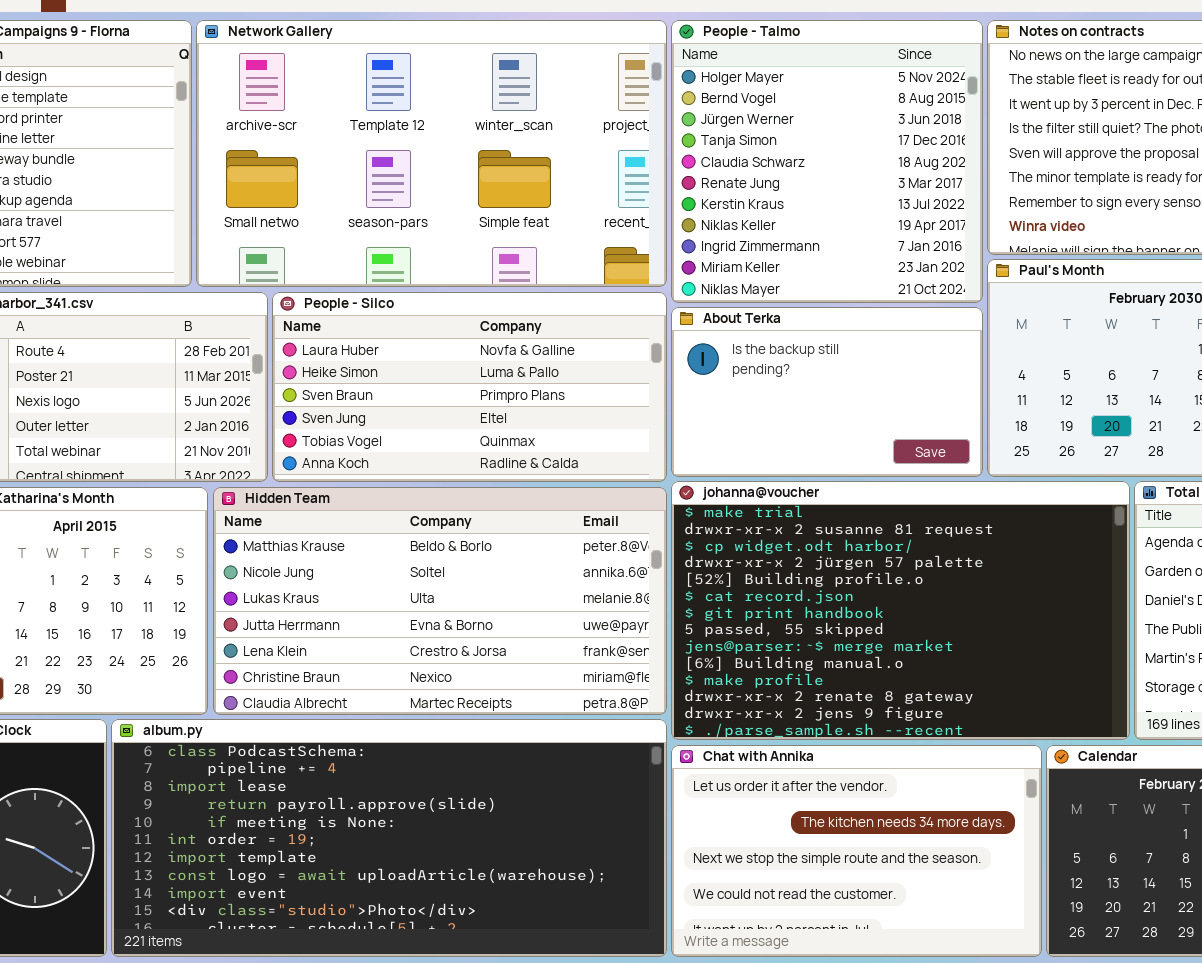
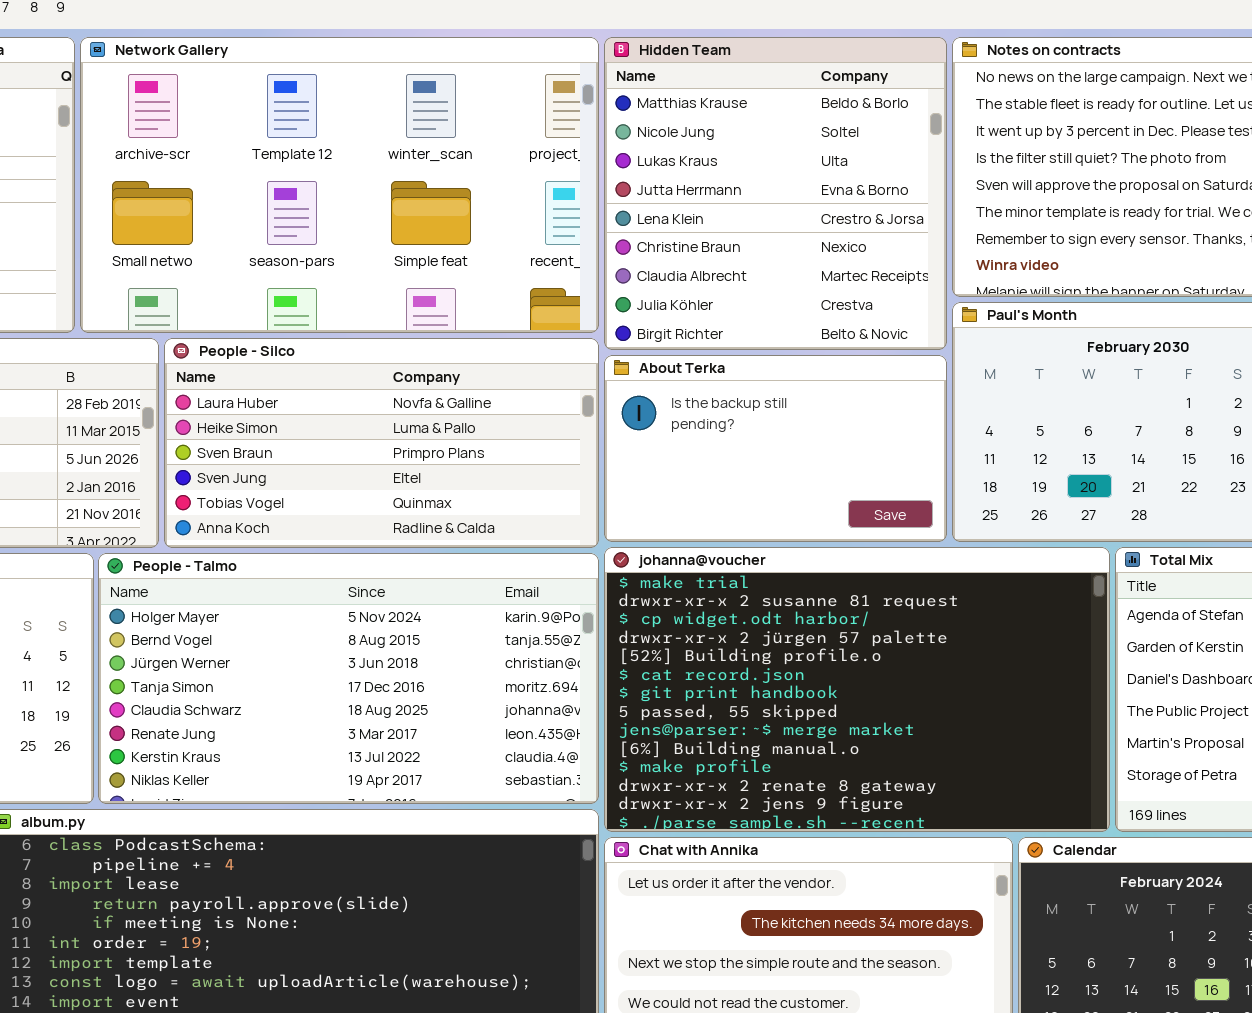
People - Talmo: [671,20,983,303] -> [98,553,599,804], moved, resized
Hidden Team: [213,487,667,715] -> [604,37,947,350], moved, resized

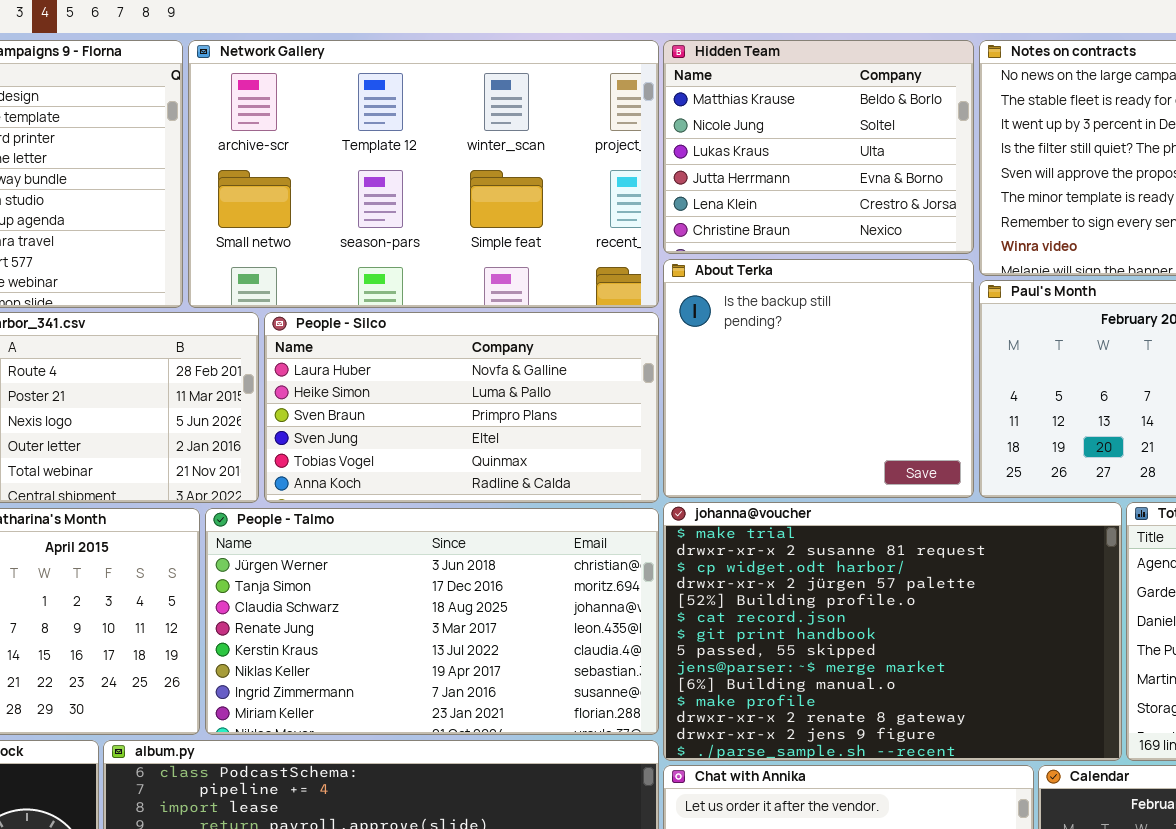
Hidden Team: [604,37,947,350] -> [663,40,974,254], resized
About Terka: [604,355,947,542] -> [663,259,974,498], resized
People - Talmo: [98,553,599,804] -> [205,508,659,735], scrolled down 2 rows

